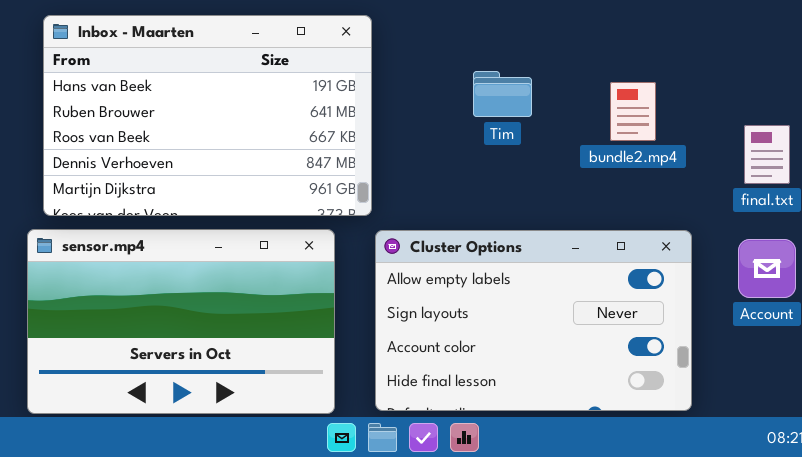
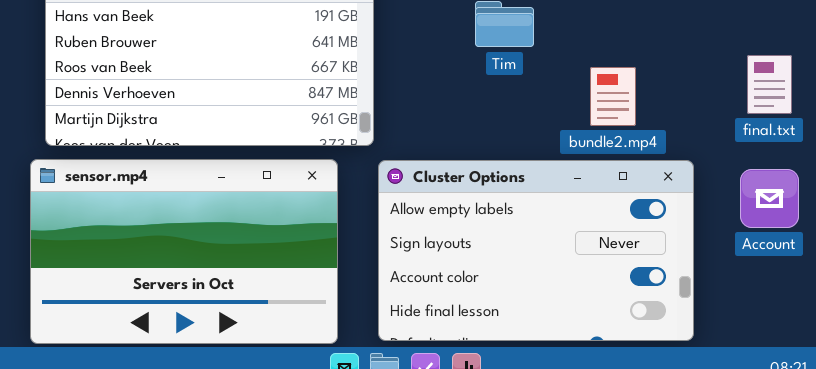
bundle2.mp4: [610,82,656,141] -> [590,67,636,126], moved

